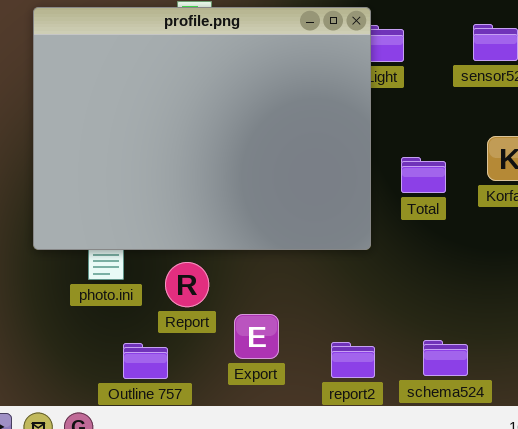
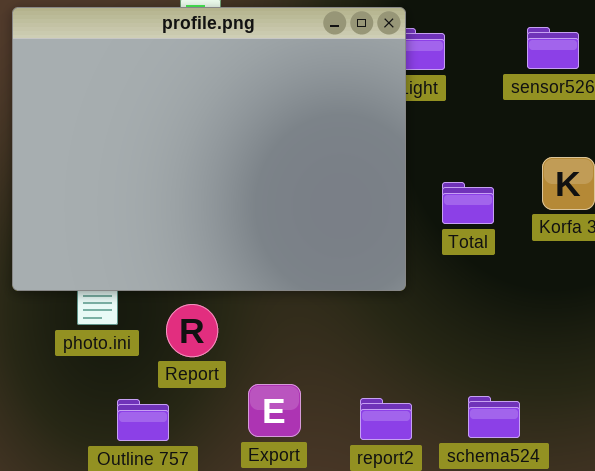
Export: [234,314,279,359] -> [248,384,301,437], moved

